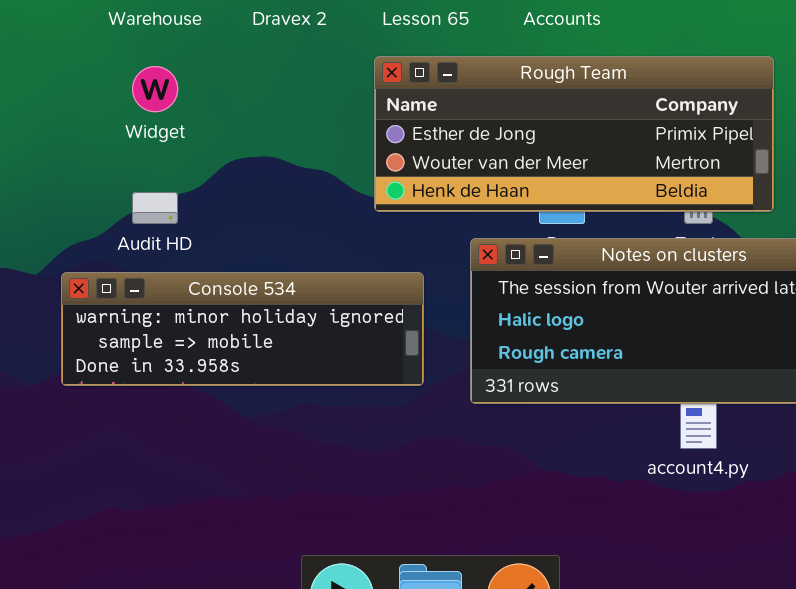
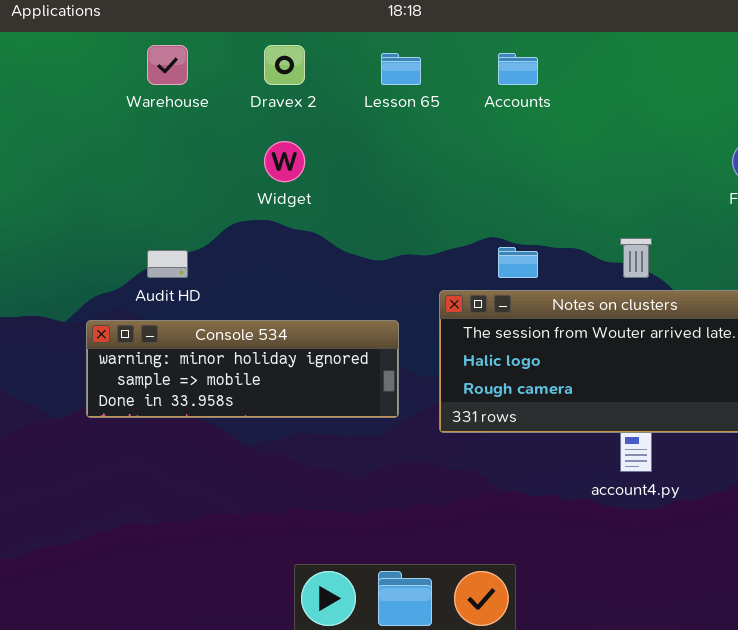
Rough Team: [374,56,774,212] -> none, closed
Widget: [132,66,178,112] -> [264,141,305,182], moved

